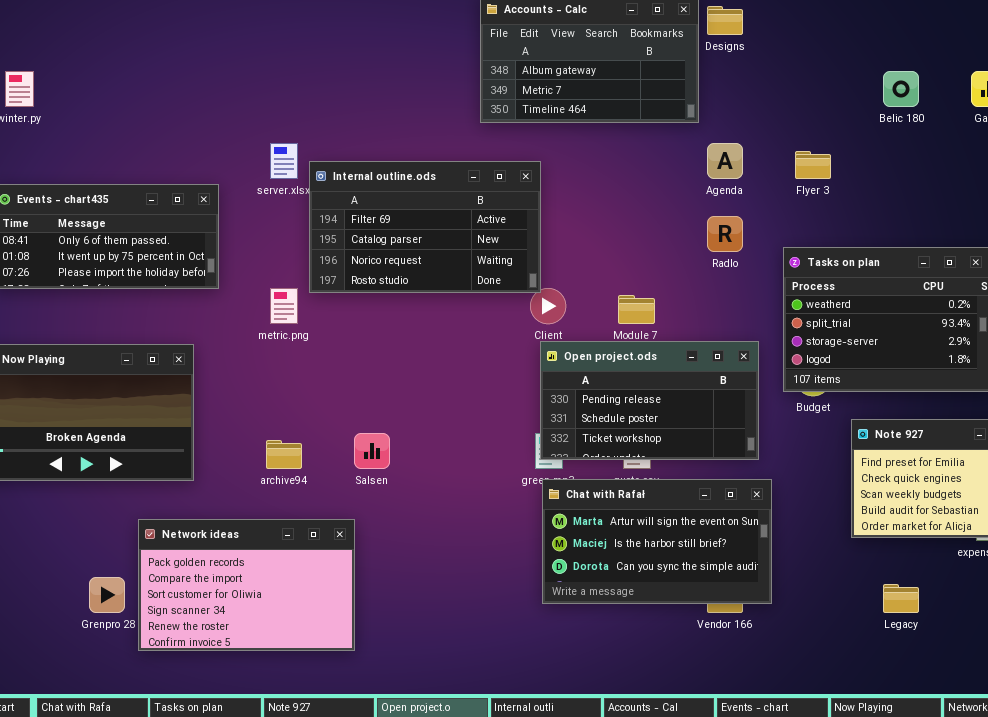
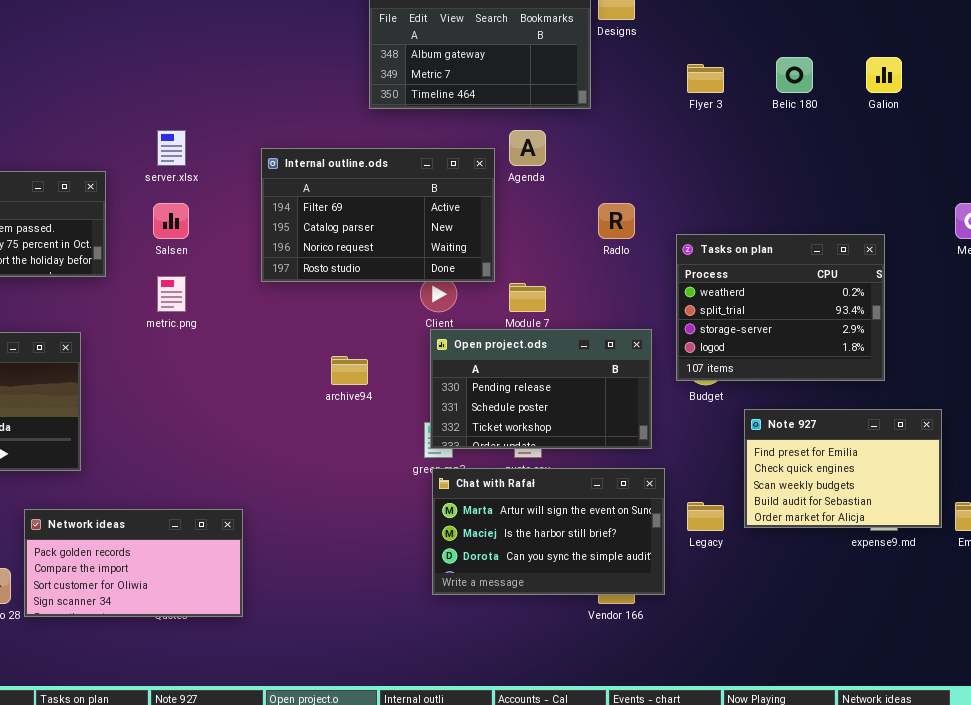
Agenda: [707,143,743,179] -> [509,130,546,166], moved
Flyer 3: [795,151,831,179] -> [687,64,724,93], moved
Internal outline.ods: [309,161,541,293] -> [261,148,495,282], moved
Salsen: [354,433,390,469] -> [153,203,189,239], moved
archive94: [266,440,302,469] -> [331,356,368,385], moved
Network ideas: [138,519,355,651] -> [24,509,243,617], resized
Legacy: [883,584,919,613] -> [687,502,724,531], moved

